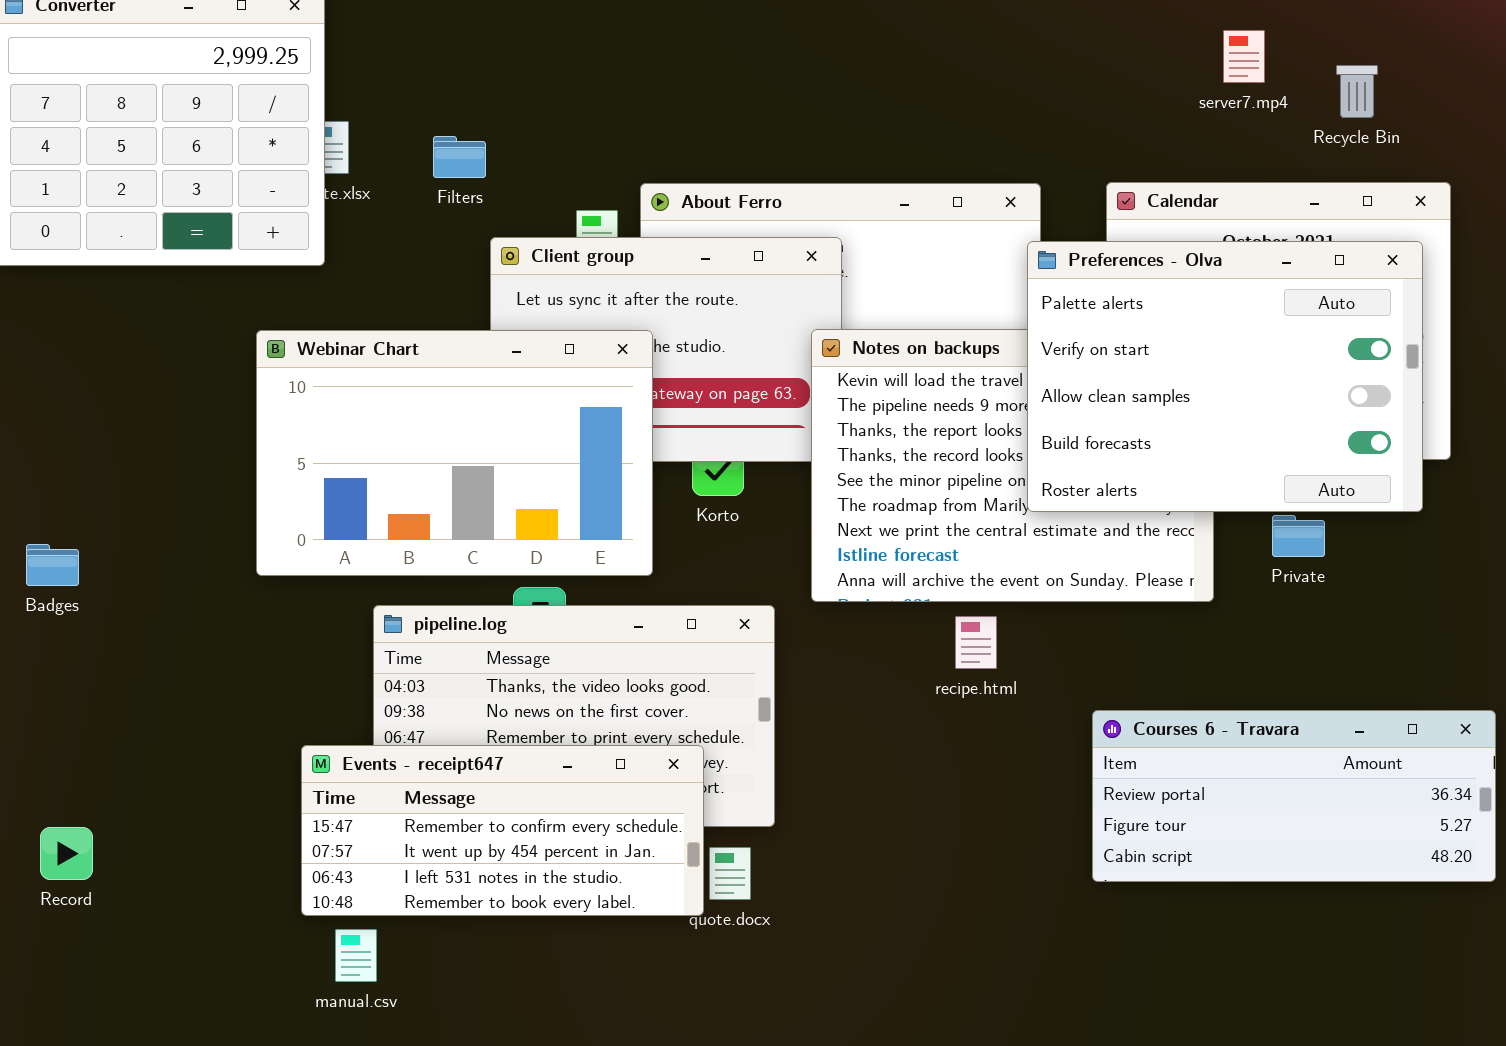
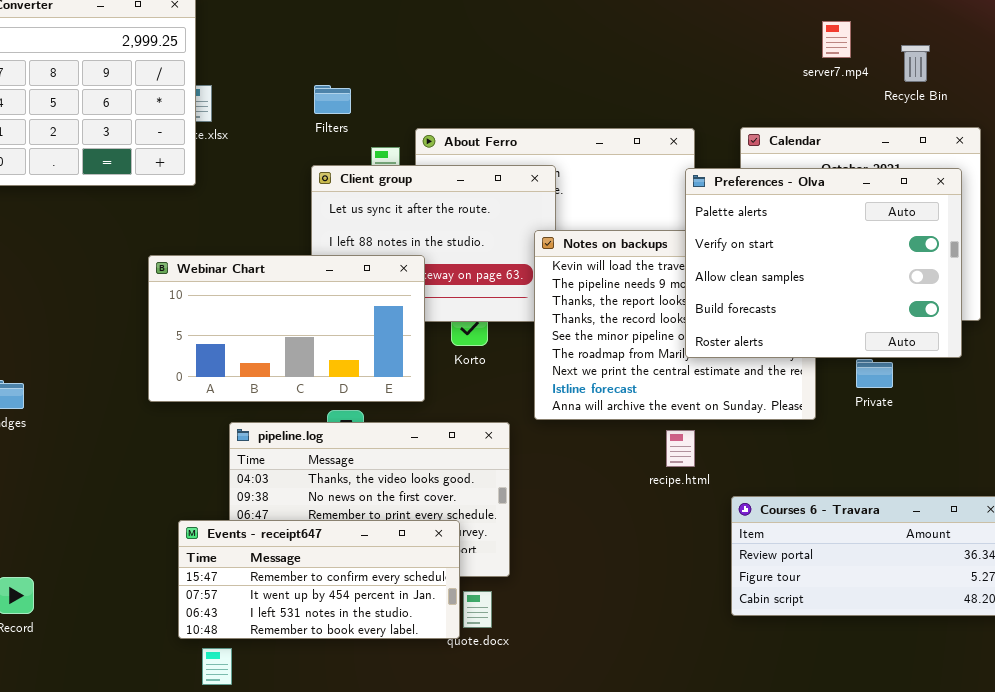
Filters: [433,136,486,178] -> [314,85,351,114], moved
Webinar Chart: [256,330,653,576] -> [148,255,425,402], resized
recipe.html: [955,616,997,669] -> [666,430,695,467], moved

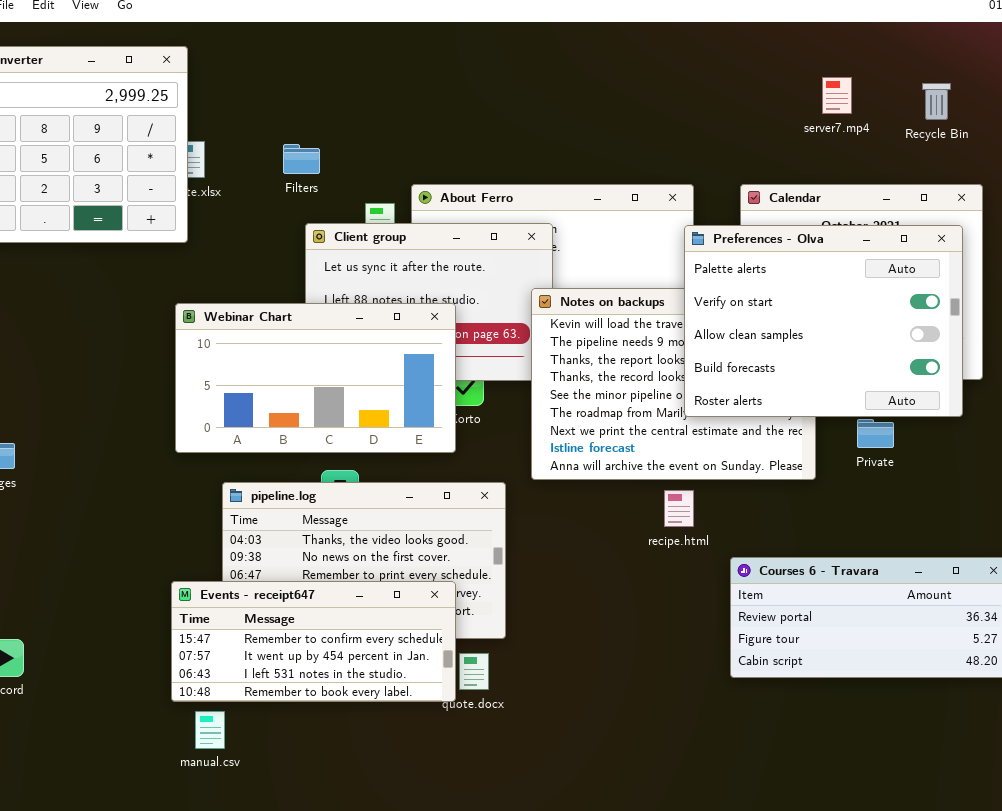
Recycle Bin: [901,45,930,82] -> [922,83,951,120], moved
Filters: [314,85,351,114] -> [283,144,320,174], moved
Webinar Chart: [148,255,425,402] -> [175,303,456,453], moved

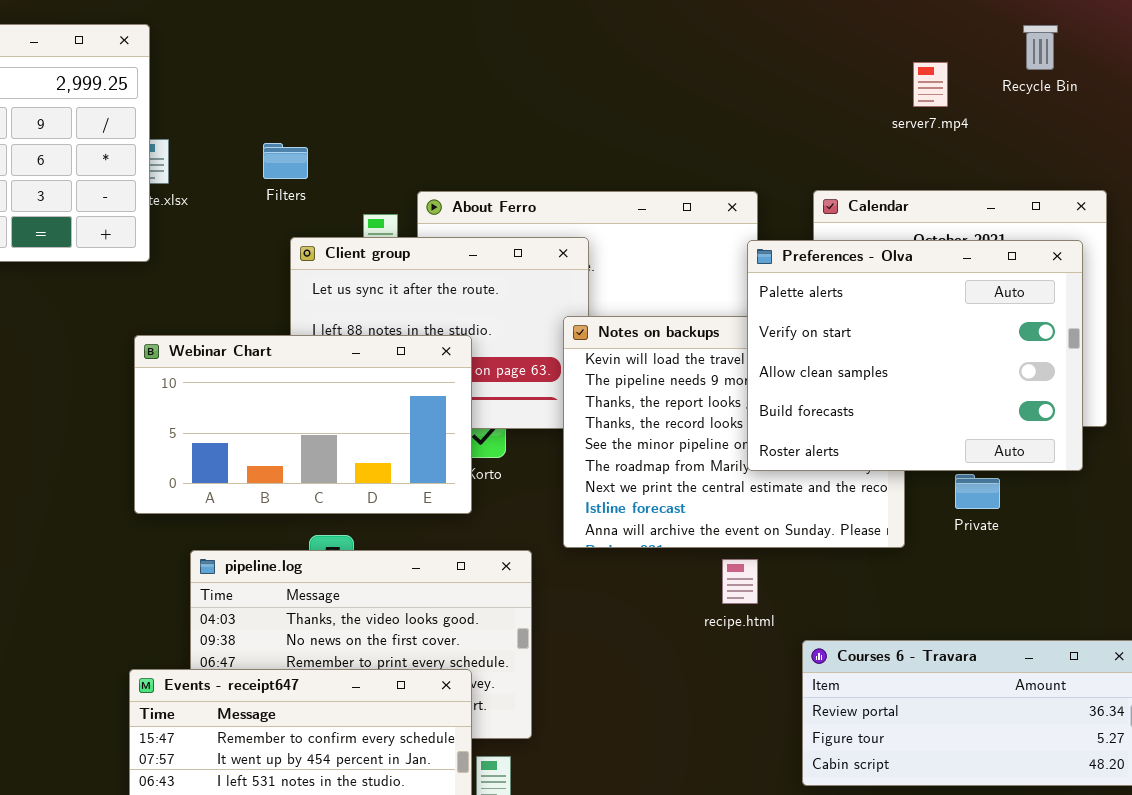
Recycle Bin: [922,83,951,120] -> [1023,25,1058,70], moved

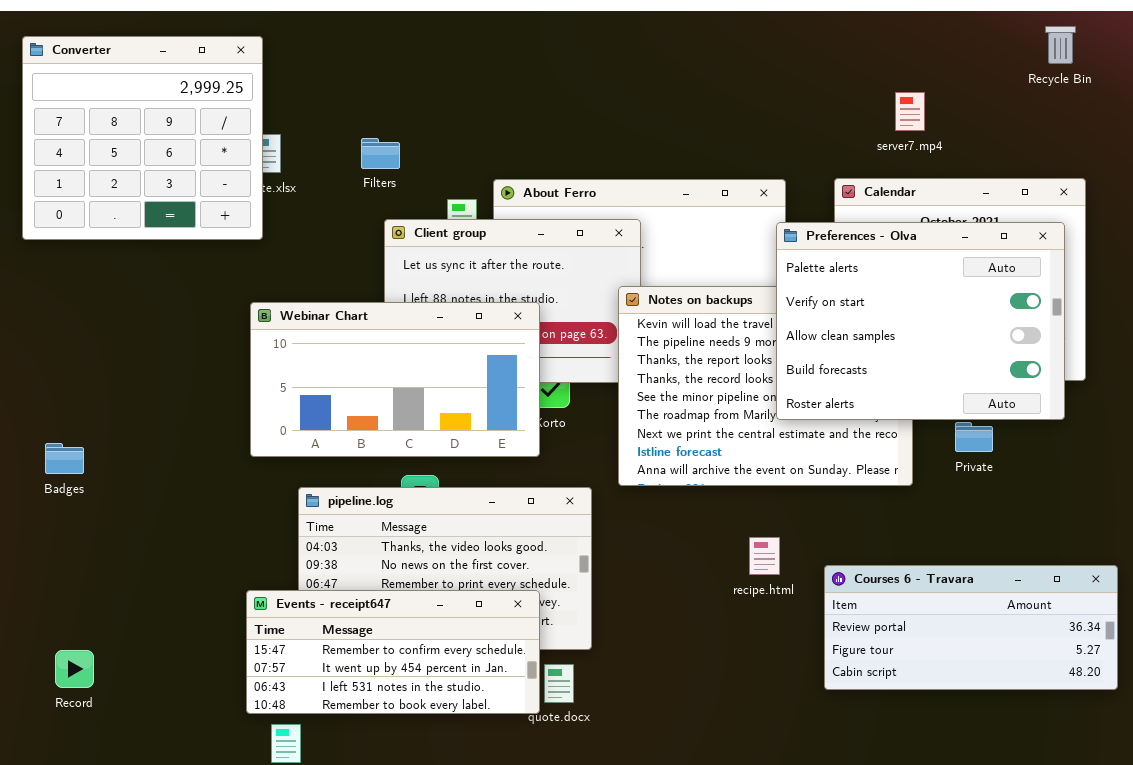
Recycle Bin: [1023,25,1058,70] -> [1045,26,1076,64], moved
server7.mp4: [913,62,948,107] -> [895,92,925,131], moved
recipe.html: [722,559,758,604] -> [749,537,780,575], moved

